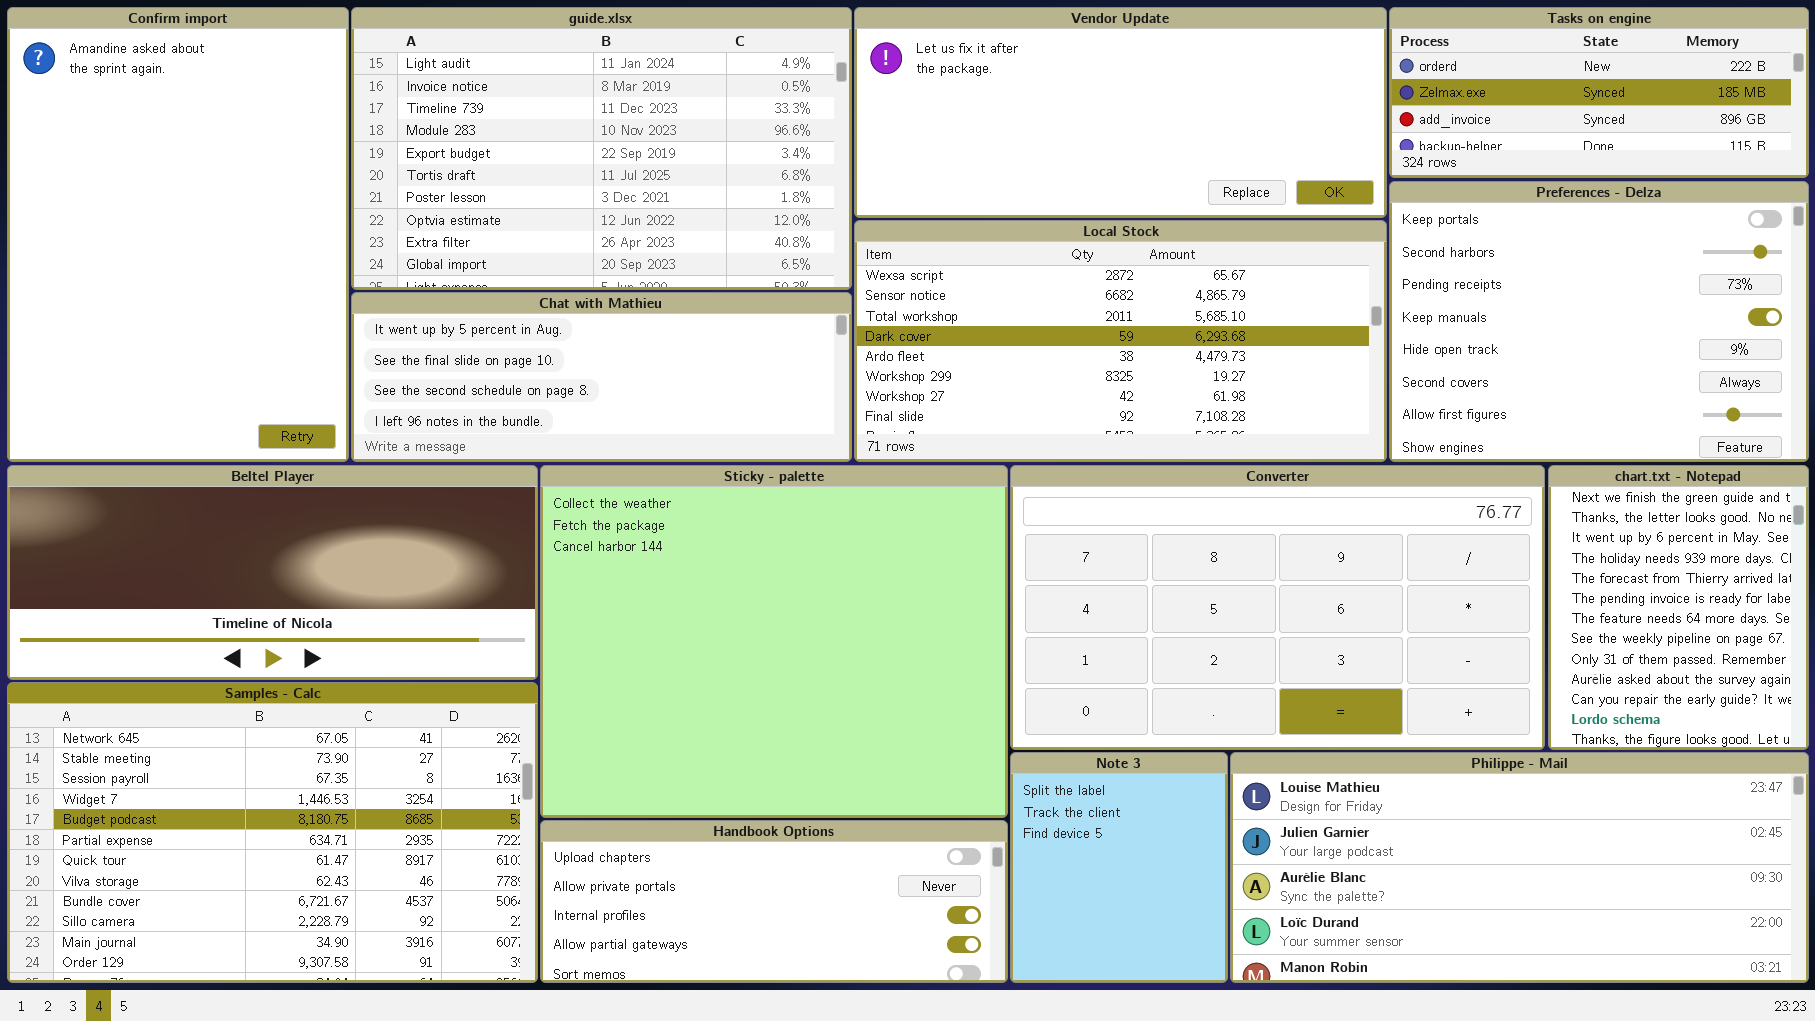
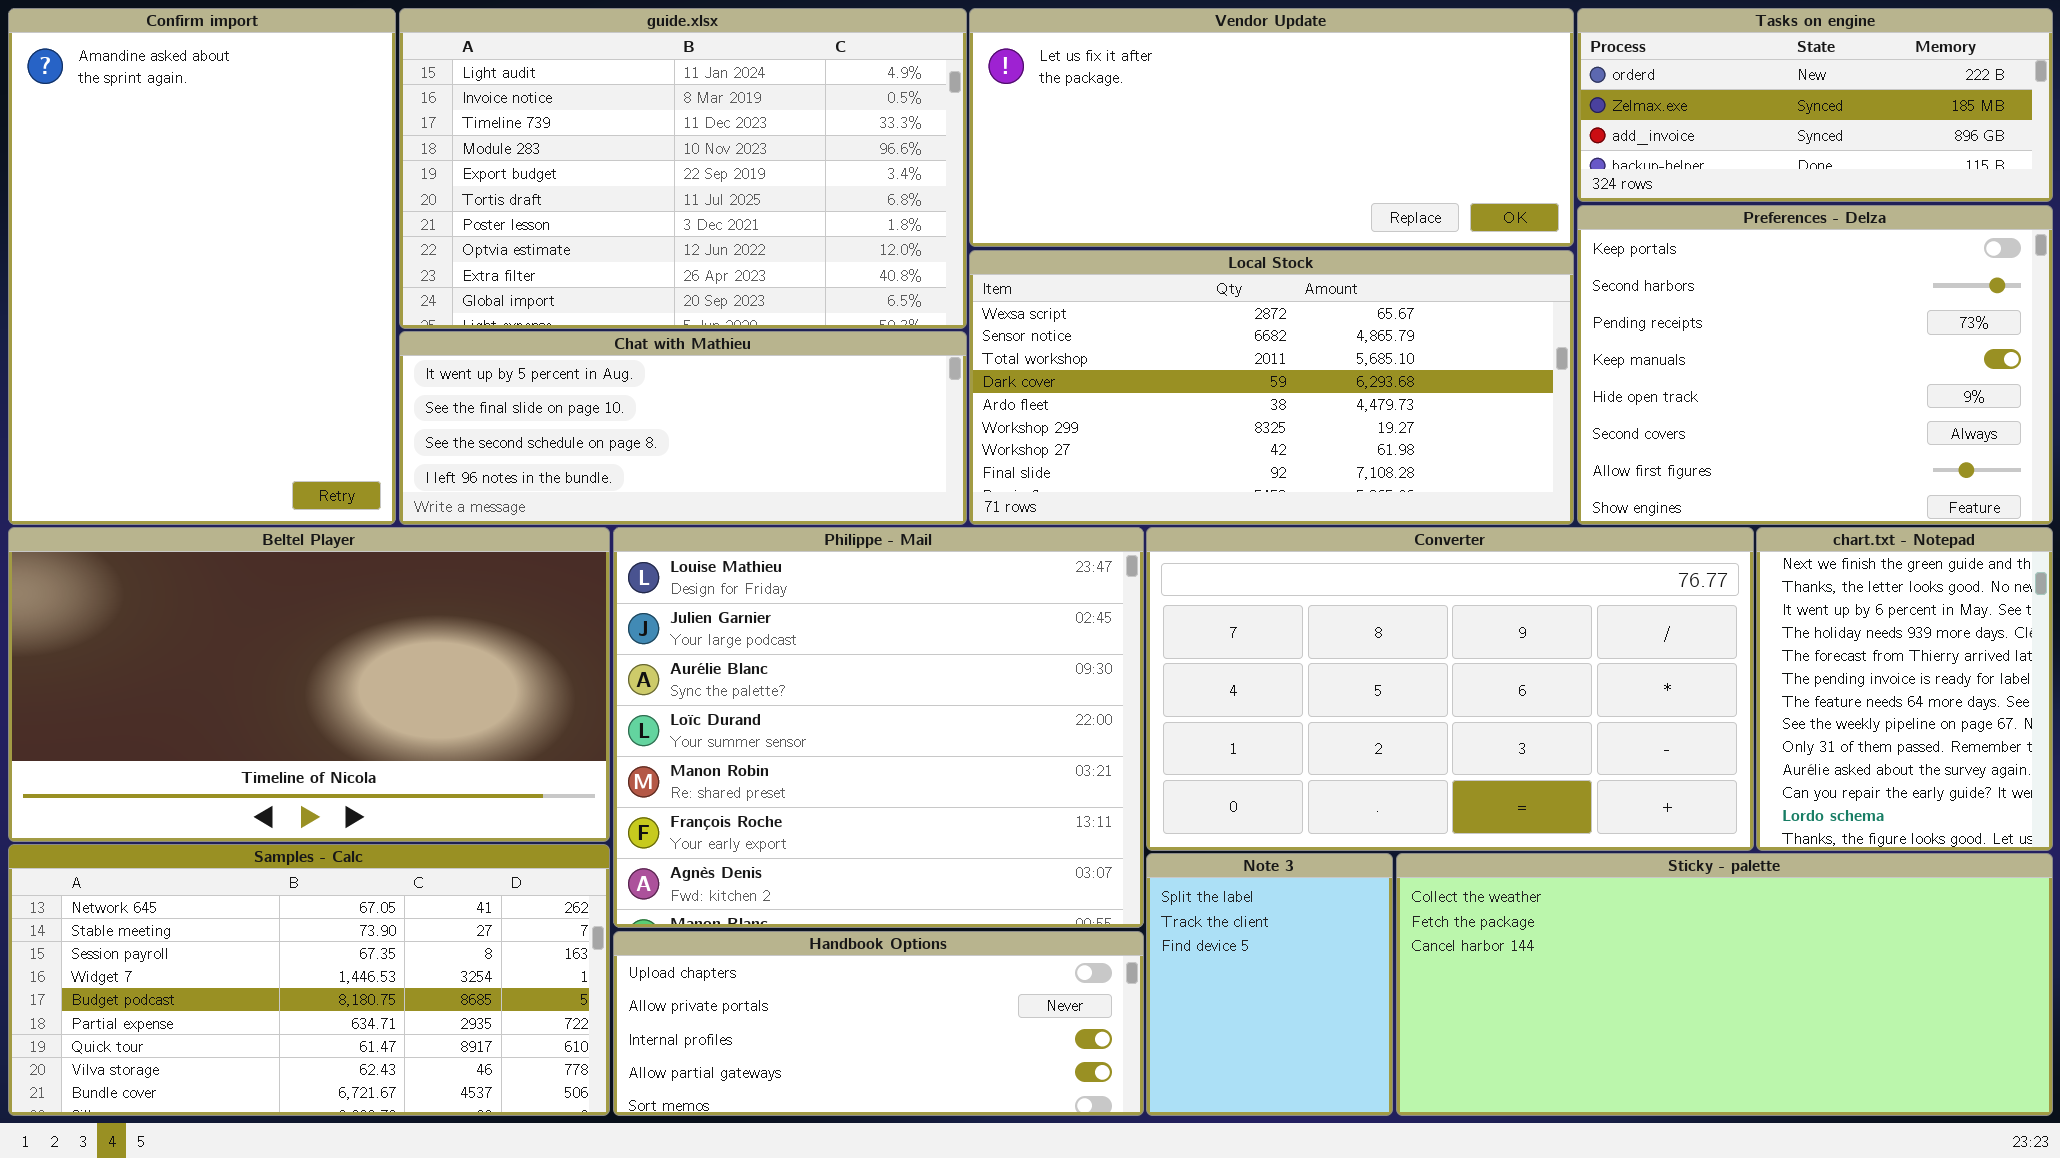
Beltel Player: [7,465,538,680] -> [8,527,610,842], resized
Sticky - palette: [540,465,1008,818] -> [1396,853,2053,1116], moved, resized
Samples - Calc: [7,682,538,983] -> [8,844,610,1116], resized
Philippe - Mail: [1230,752,1809,983] -> [613,527,1144,928], moved, resized

